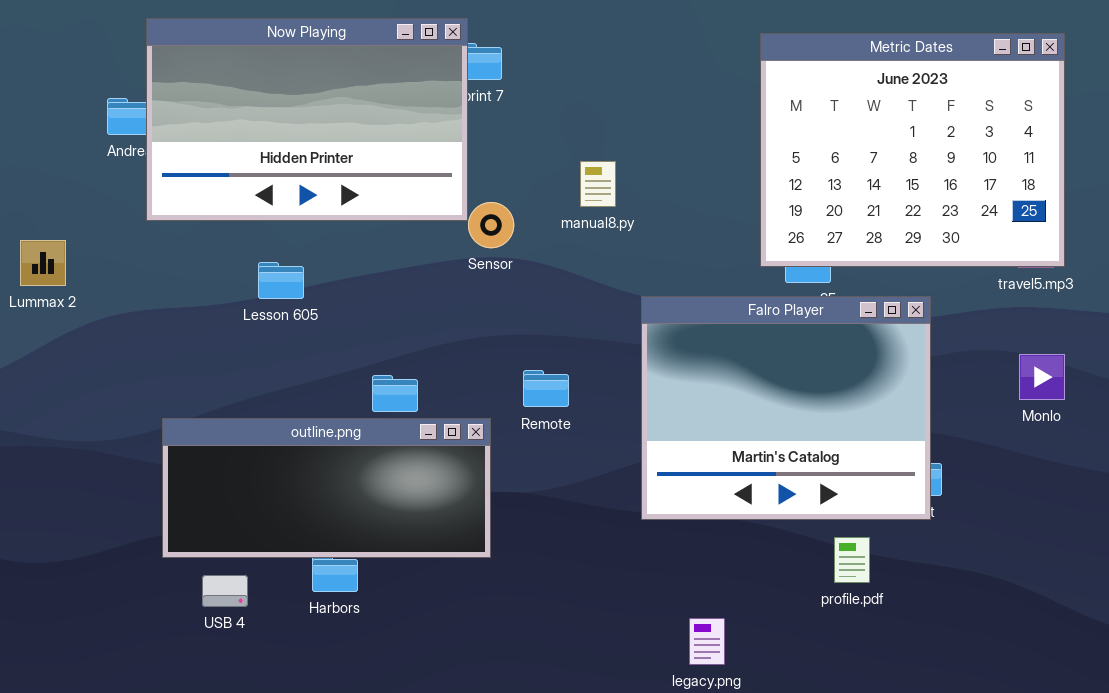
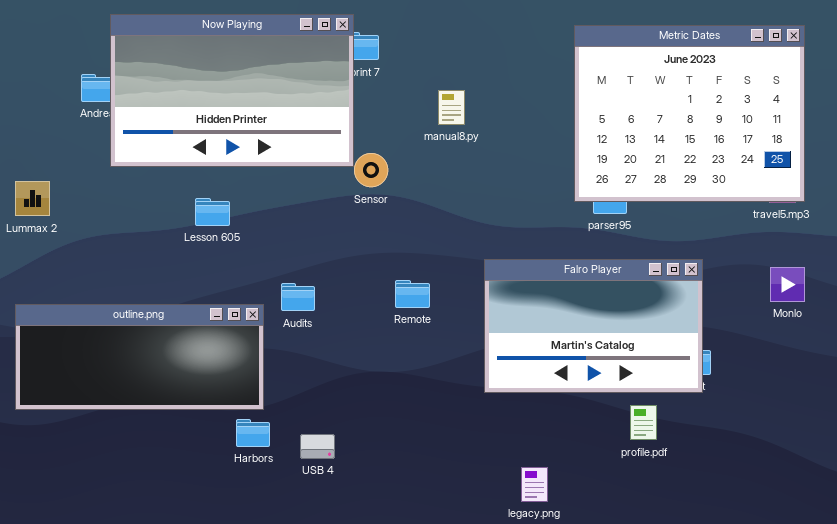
manual8.py: [580,161,616,207] -> [438,90,465,125], moved
Falro Player: [641,296,931,520] -> [484,259,703,393], resized
outline.png: [162,418,491,558] -> [15,304,264,410], moved
USB 4: [202,575,248,607] -> [300,434,335,459], moved

